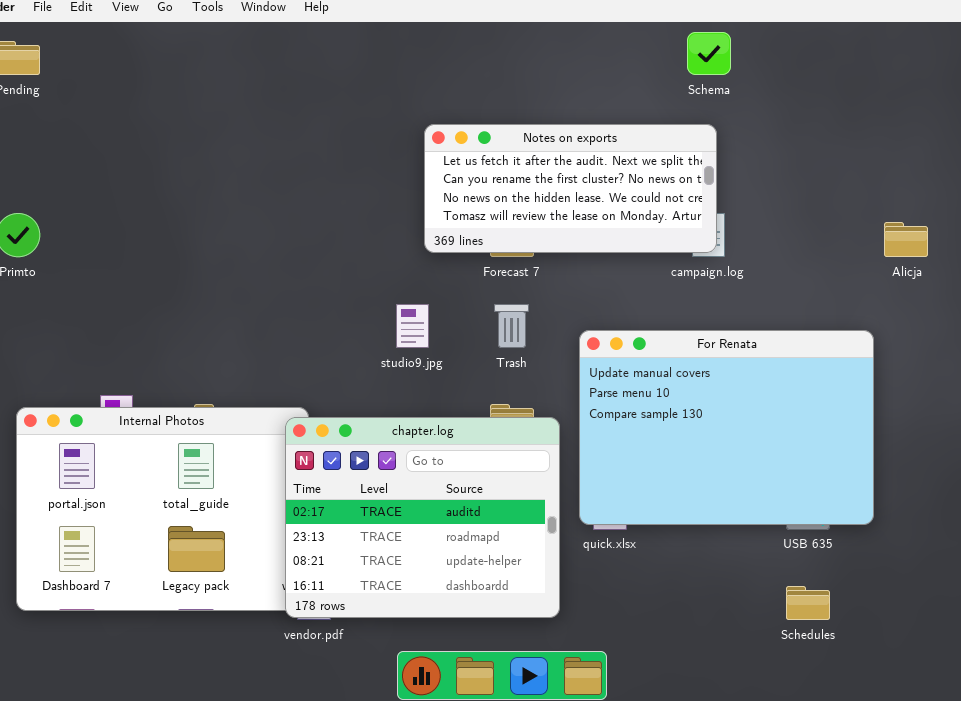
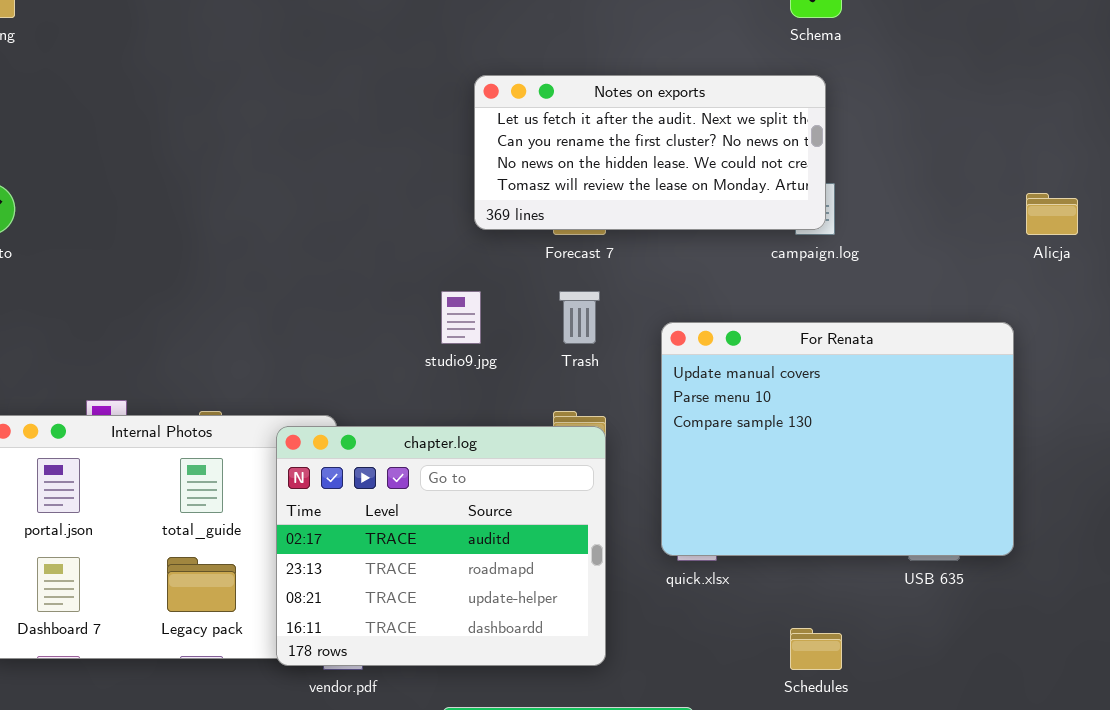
chapter.log: [285,417,560,618] -> [276,426,606,666], moved
Schedules: [786,586,830,620] -> [790,628,842,670], moved

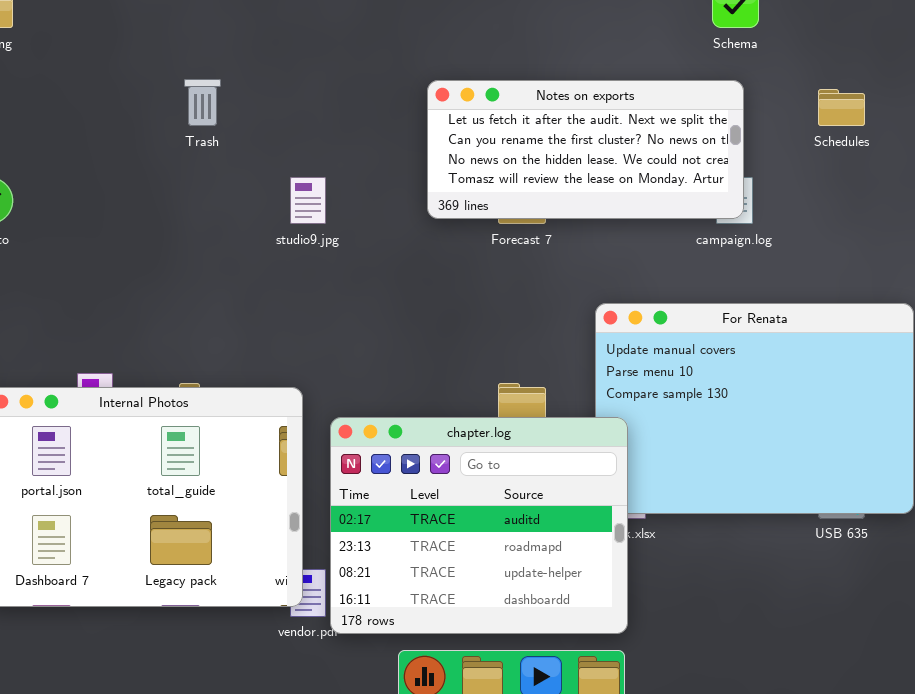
studio9.jpg: [441,291,481,344] -> [290,177,326,224], moved
Trash: [559,291,600,344] -> [184,79,221,126], moved
chapter.log: [276,426,606,666] -> [330,417,628,634], moved
Schedules: [790,628,842,670] -> [818,89,865,126], moved

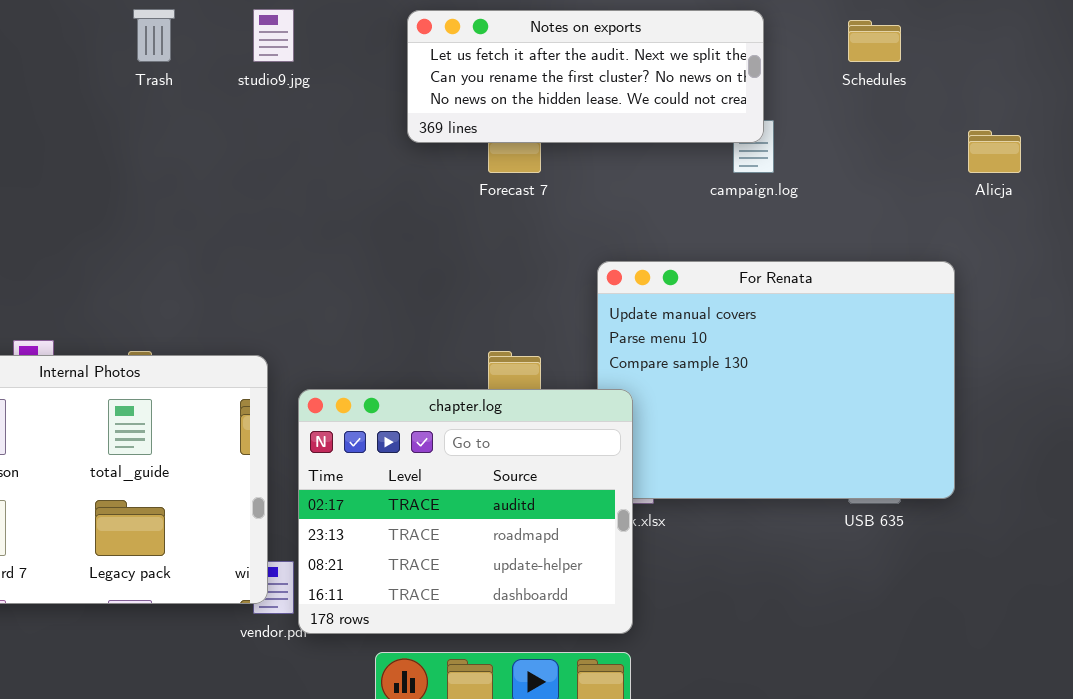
Notes on exports: [427,80,744,219] -> [407,10,764,143], resized
studio9.jpg: [290,177,326,224] -> [253,9,294,62], moved

